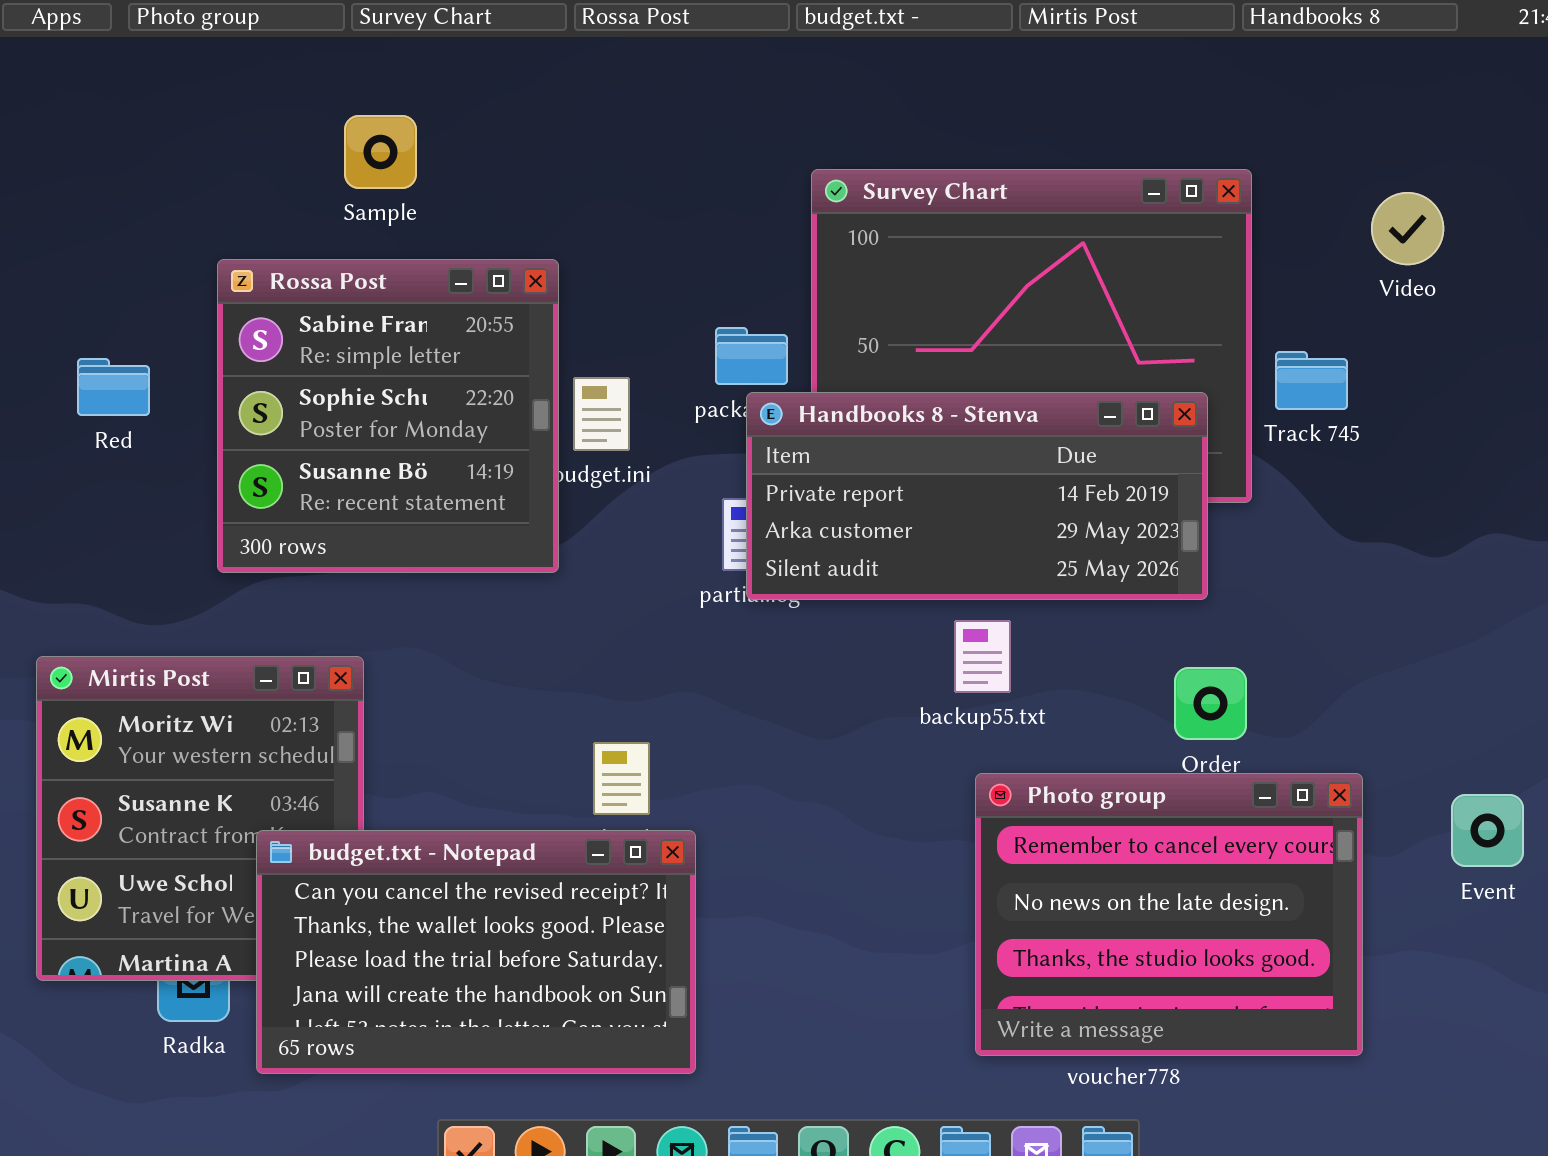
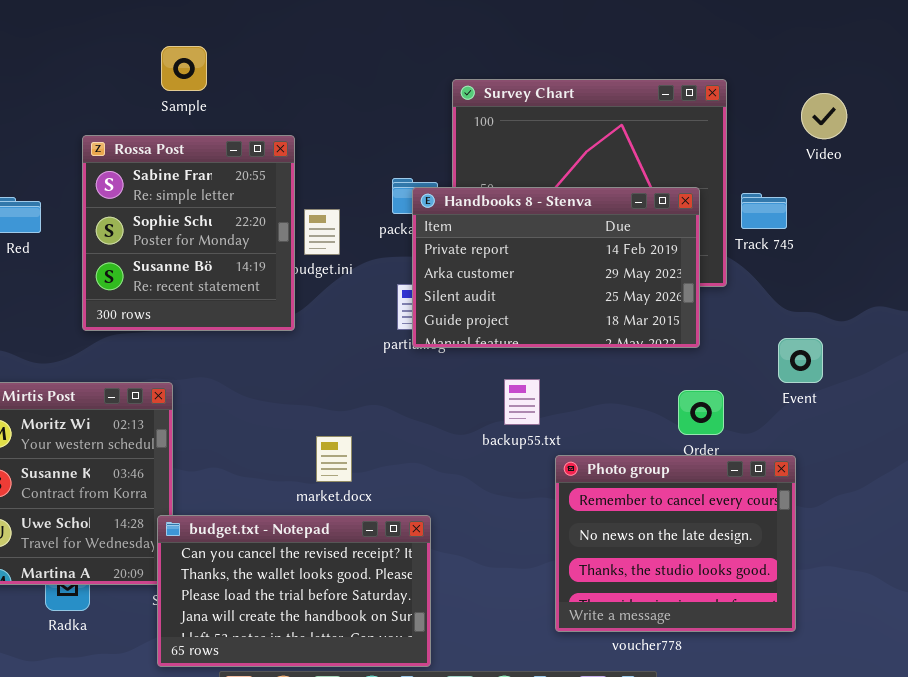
Handbooks 8 - Stenva: [746,392,1208,600] -> [412,187,700,348], resized
backup55.txt: [954,620,1011,693] -> [504,379,540,425], moved
Event: [1451,794,1524,867] -> [778,338,823,383], moved
budget.txt - Notepad: [256,830,696,1074] -> [157,515,431,667], moved

